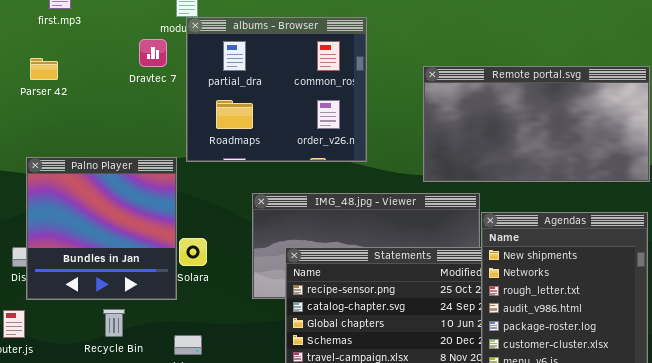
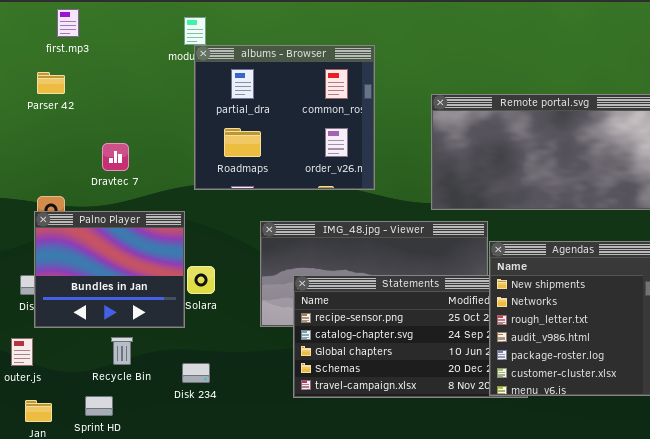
Dravtec 7: [139,39,167,67] -> [102,143,129,171], moved
Parser 42: [30,58,58,80] -> [37,72,65,94], moved
Palno Player: [26,157,177,300] -> [34,211,185,328], resized

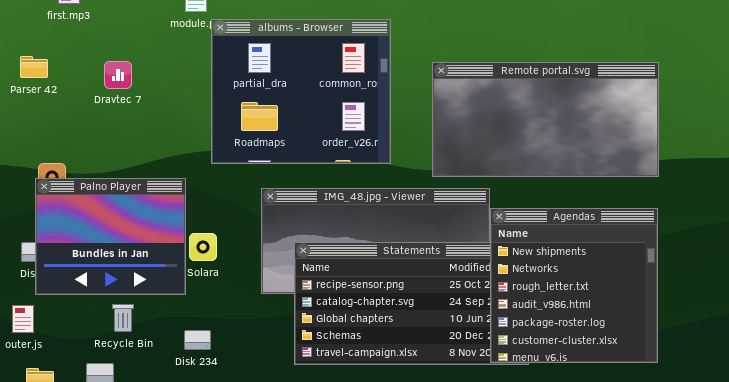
albums - Browser: [194,45,375,190] -> [211,19,391,164], moved
Parser 42: [37,72,65,94] -> [20,56,48,78], moved
Dravtec 7: [102,143,129,171] -> [104,61,132,89], moved

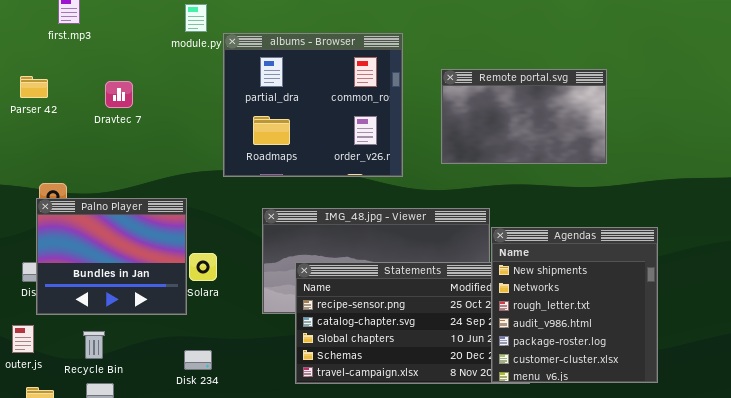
albums - Browser: [211,19,391,164] -> [223,33,403,177], moved
Remote portal.svg: [432,62,659,177] -> [441,69,607,164], moved, resized
Recycle Bin: [112,304,134,332] -> [83,331,105,359], moved

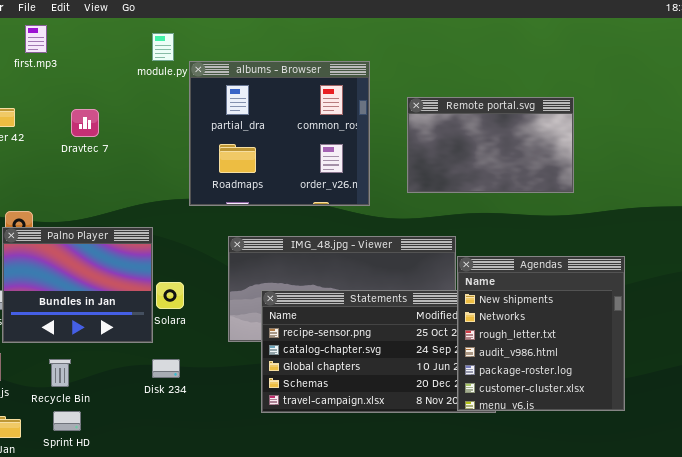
Disk 234: [184,350,212,370] -> [152,359,180,378], moved

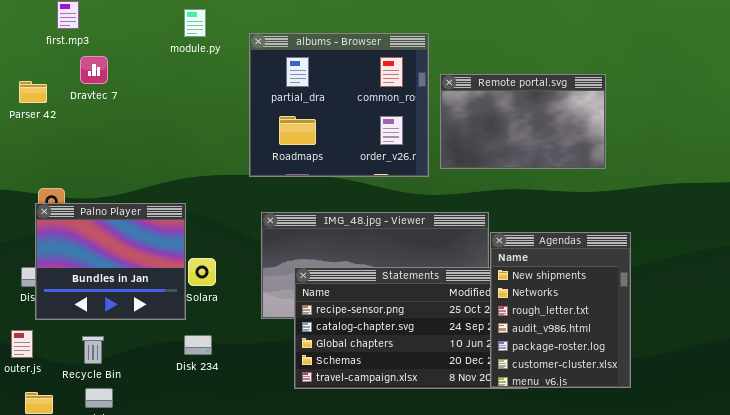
albums - Browser: [189,61,370,206] -> [249,33,429,177], moved
Dravtec 7: [71,109,99,137] -> [80,56,108,84], moved
Agendas: [457,256,625,411] -> [490,232,631,388], resized

